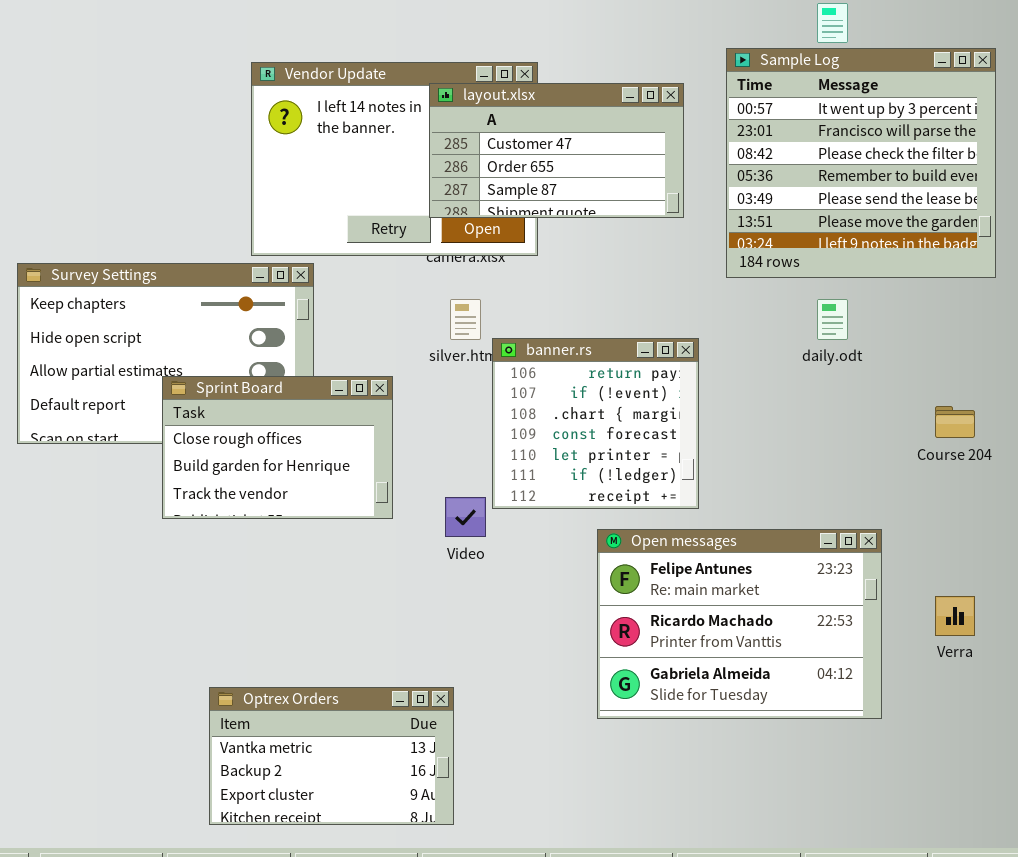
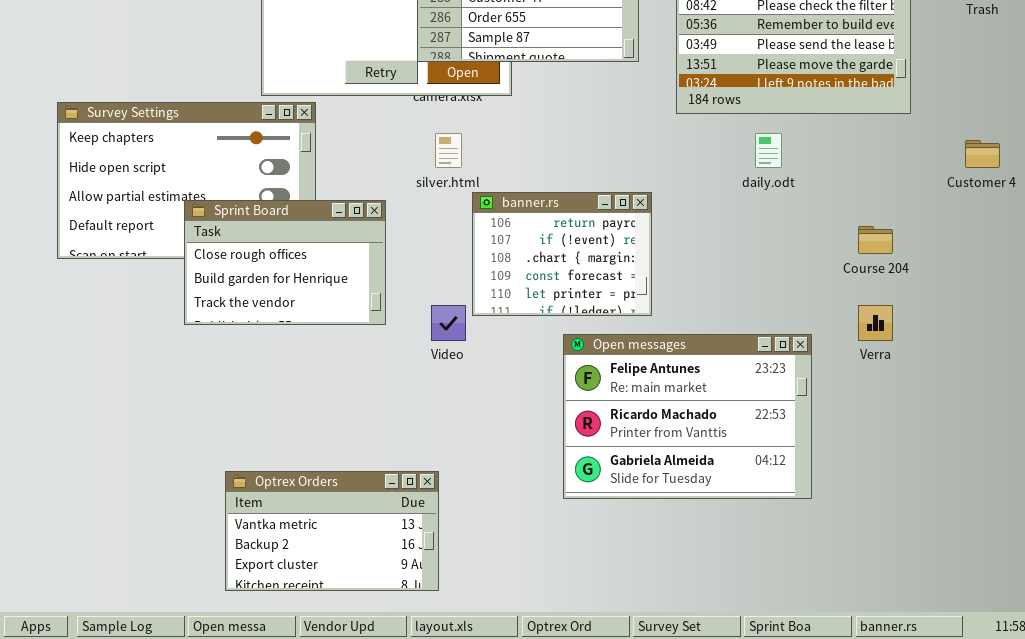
banner.rs: [492,338,699,509] -> [472,192,652,316], resized
Verra: [935,596,975,636] -> [858,305,893,341], moved

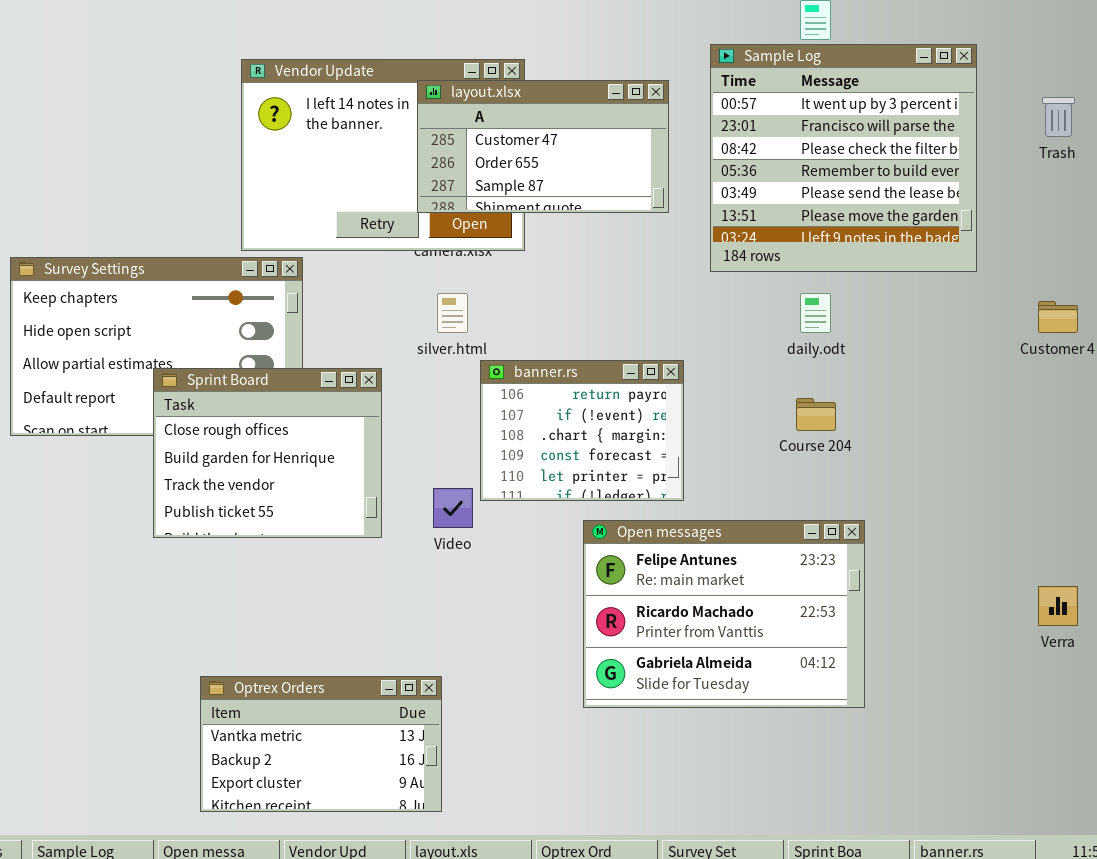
Sprint Board: [184,200,386,325] -> [153,368,382,538], resized
Course 204: [858,226,893,254] -> [796,398,836,431], moved
Verra: [858,305,893,341] -> [1038,586,1078,626], moved

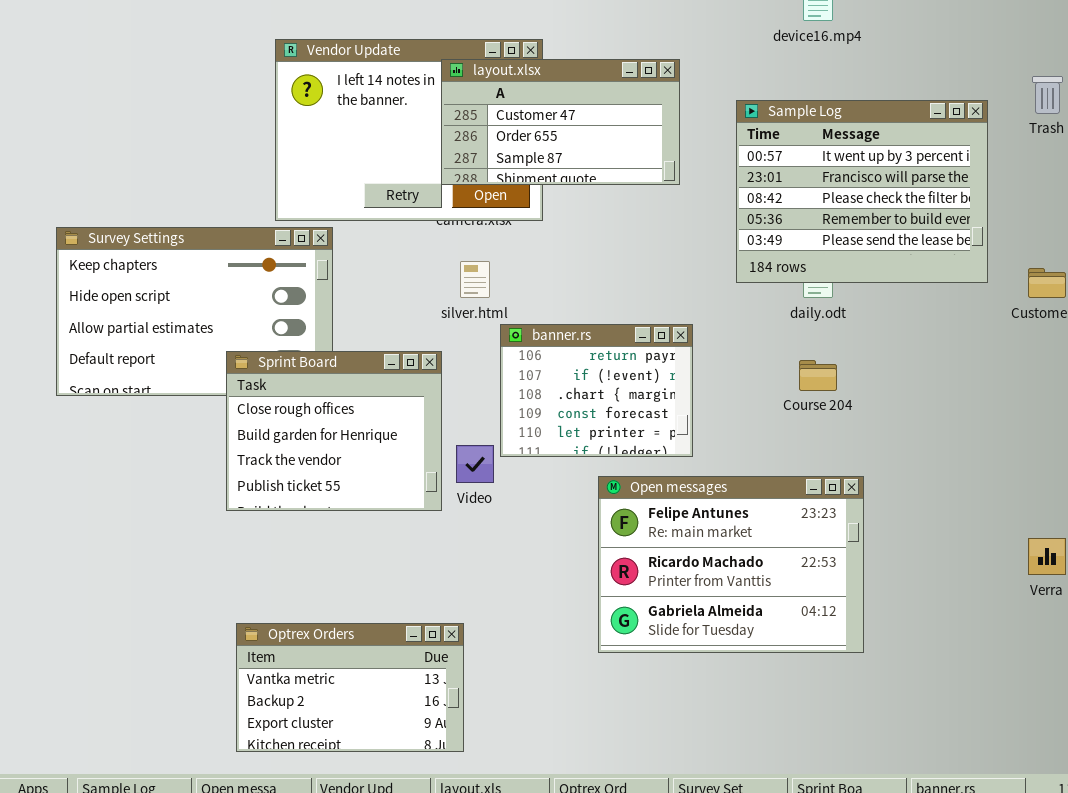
Sample Log: [710,44,977,272] -> [736,100,988,283], moved, resized
Sprint Board: [153,368,382,538] -> [226,351,442,511], moved

